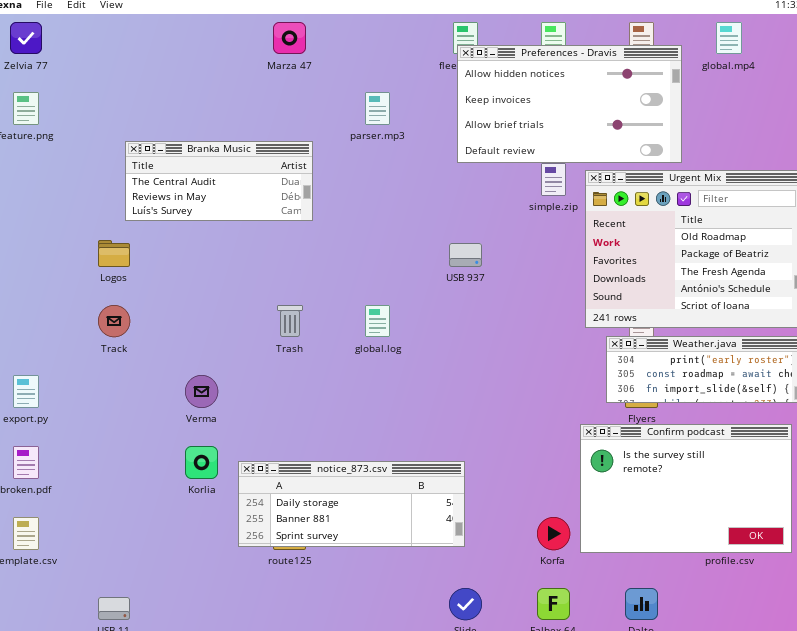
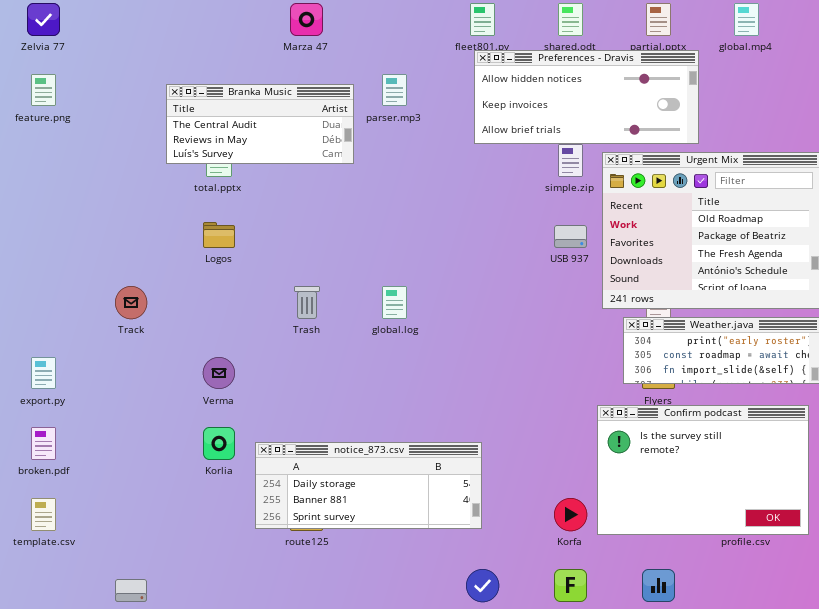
Preferences - Dravis: [457,45,682,163] -> [474,50,699,144], resized
Branka Music: [125,141,313,221] -> [166,84,354,164], moved
Logos: [98,240,130,267] -> [203,222,235,248], moved
USB 937: [449,243,482,267] -> [554,225,587,248], moved

